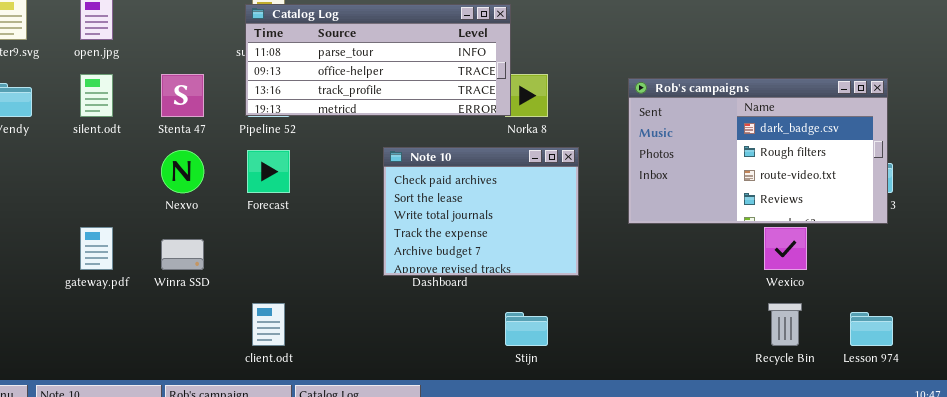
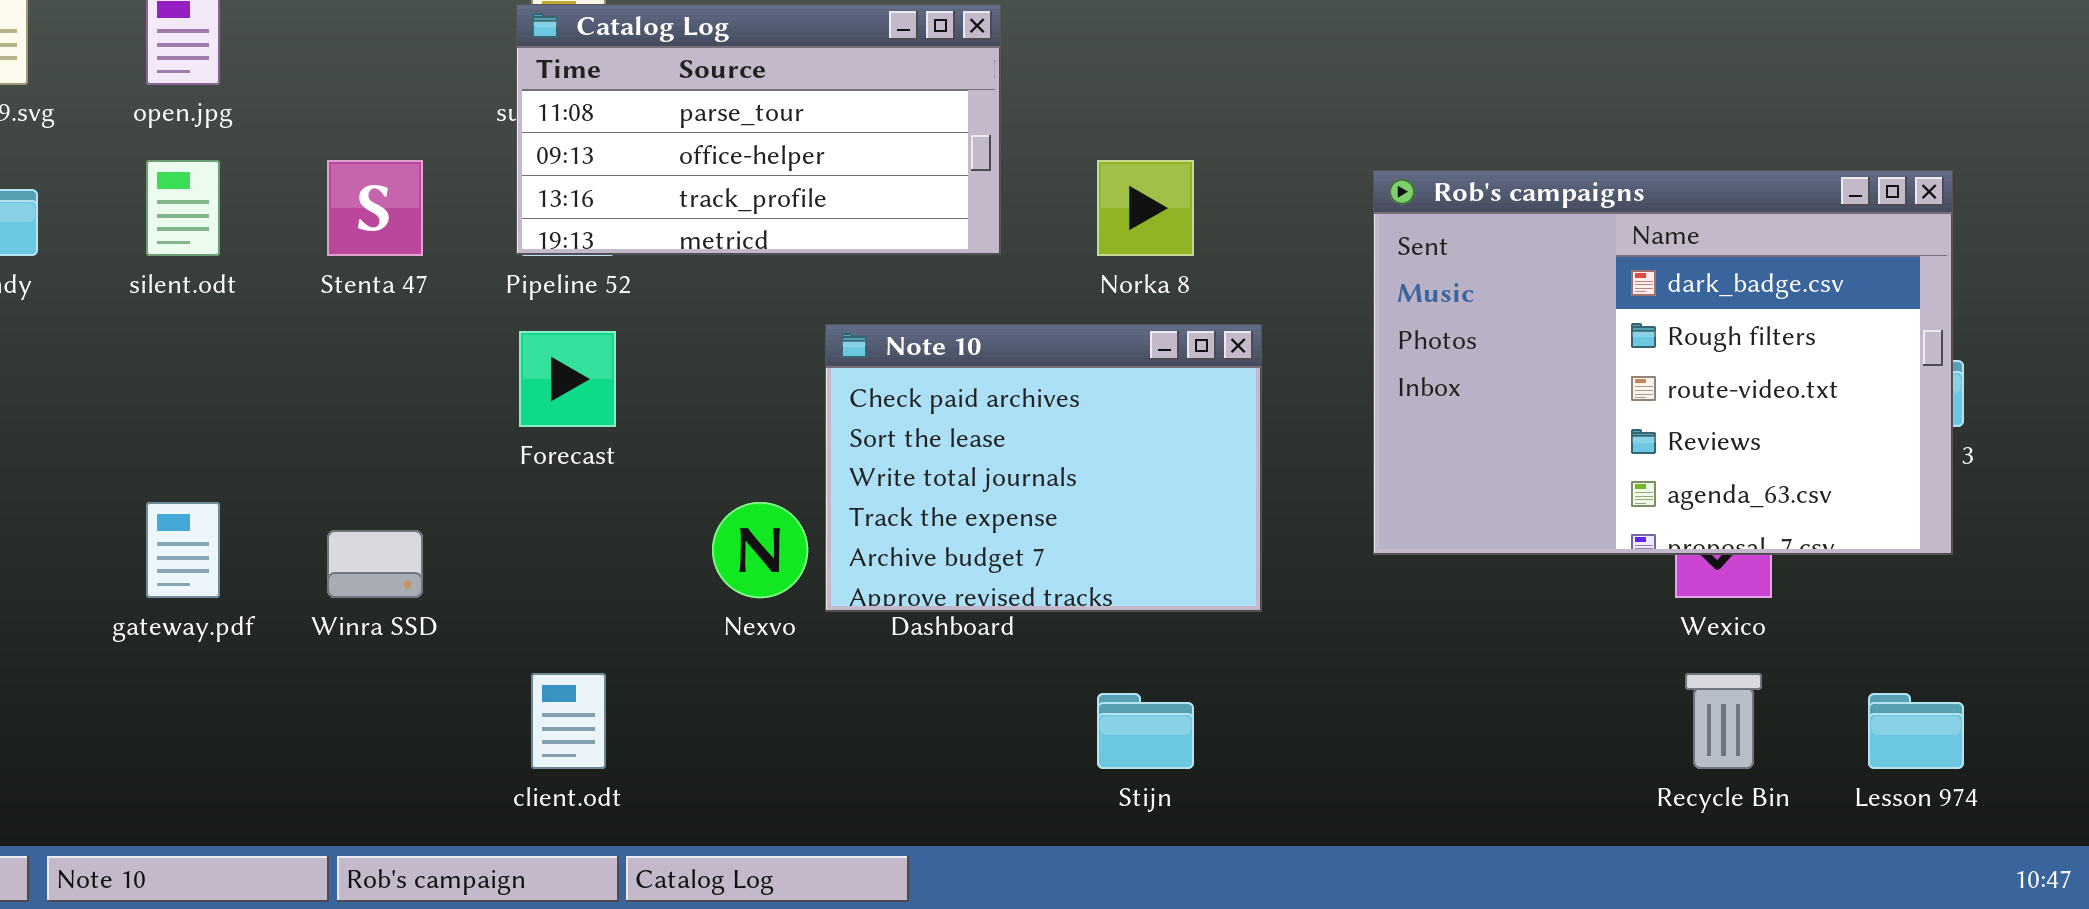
Catalog Log: [245,4,511,116] -> [516,4,1001,255], resized
Rob's campaigns: [628,78,888,224] -> [1373,170,1953,555], resized
Nexvo: [161,150,204,193] -> [712,502,808,598], moved

